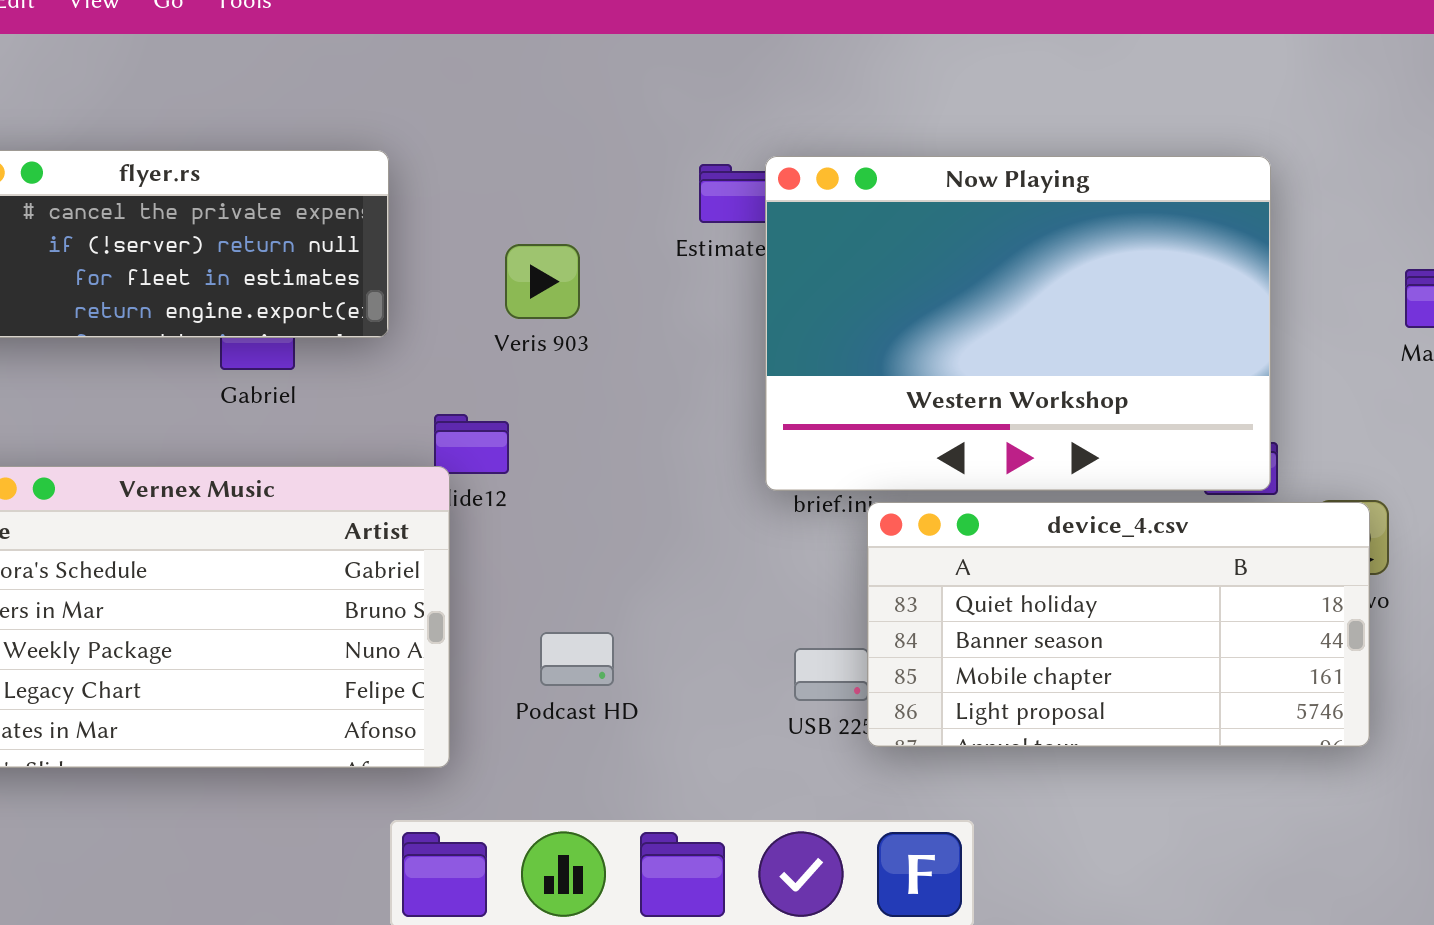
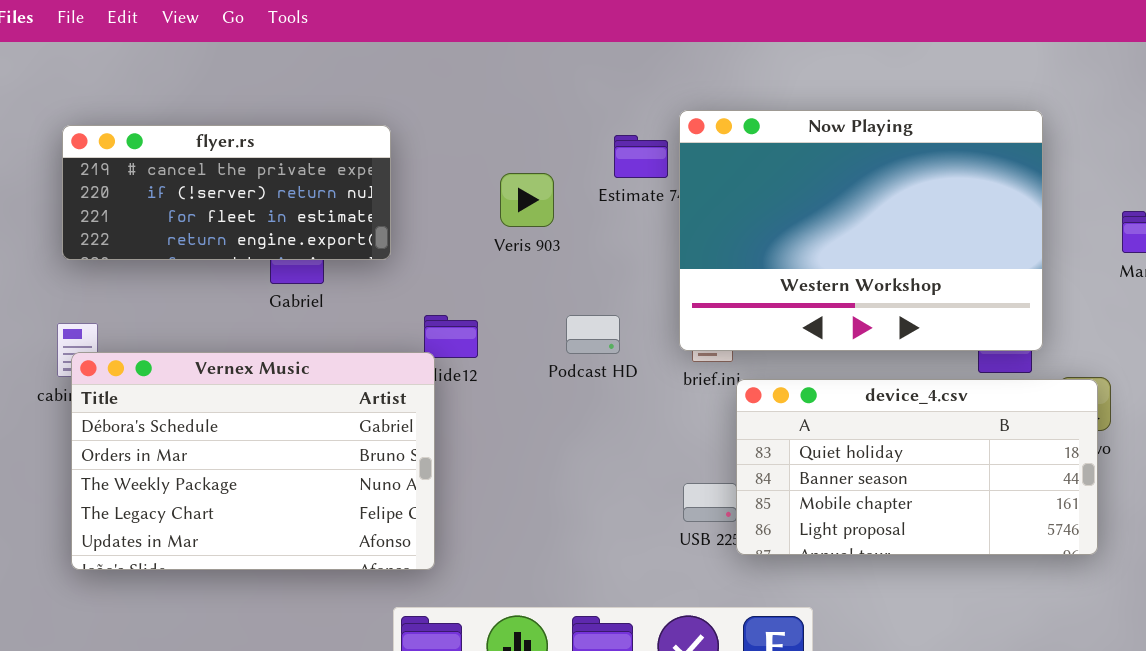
Now Playing: [765,156,1271,491] -> [679,110,1043,351], moved
Veris 903: [505,244,580,319] -> [500,173,554,227], moved
Podcast HD: [540,632,614,686] -> [566,315,620,354], moved

